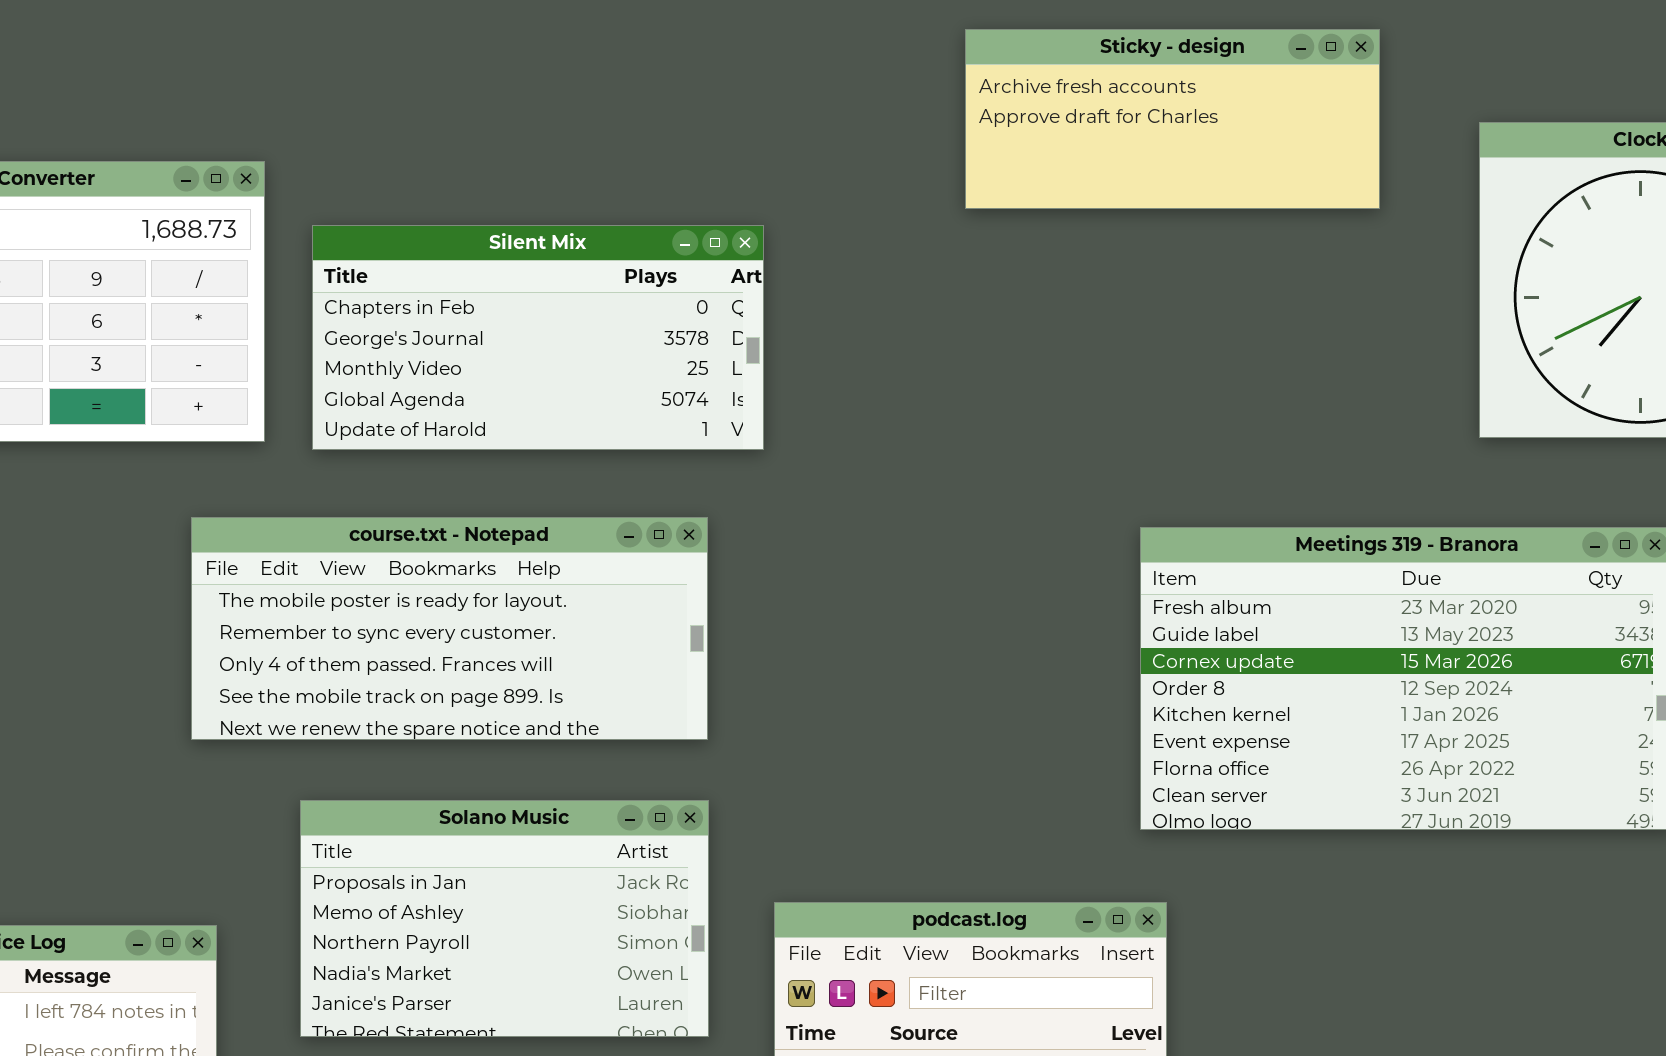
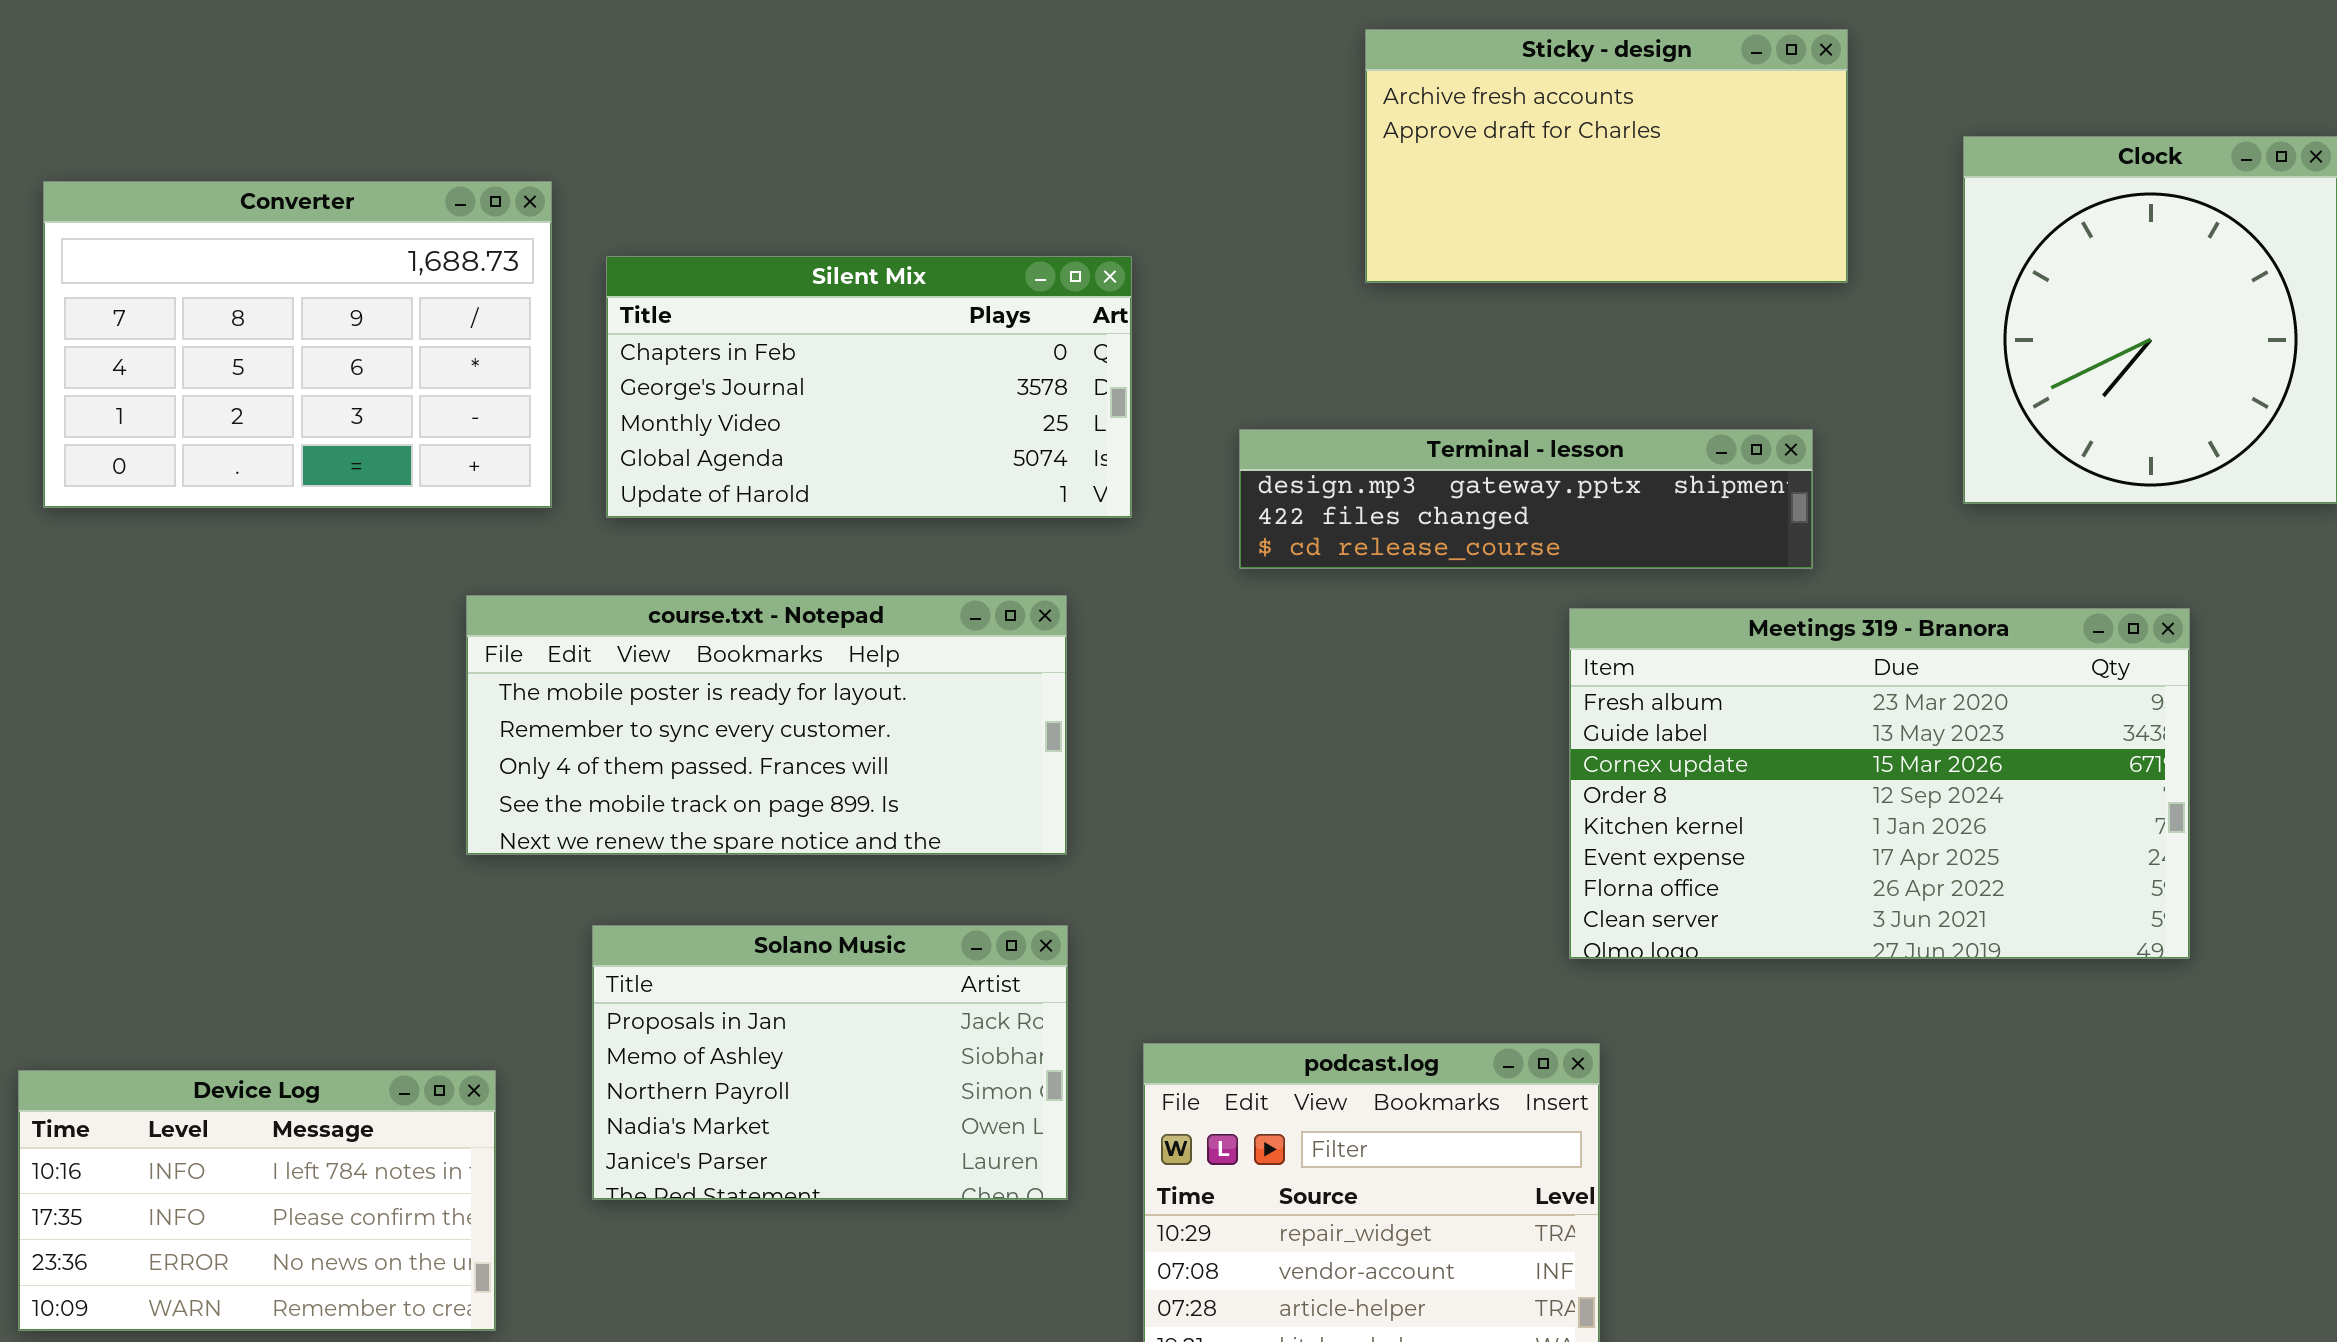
Sticky - design: [965,29,1380,209] -> [1365,29,1848,283], resized
Terminal - lesson: none -> [1239,429,1813,569], opened

